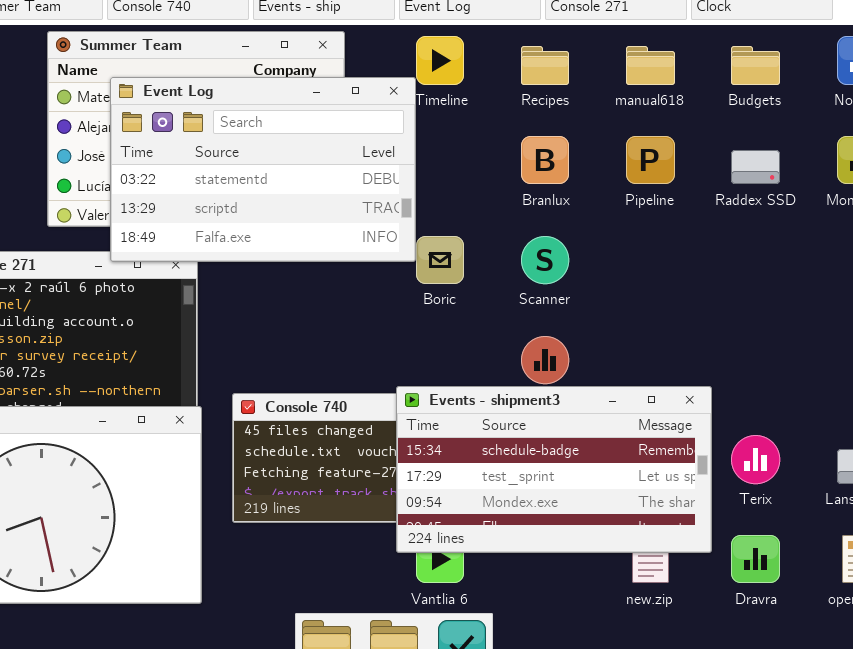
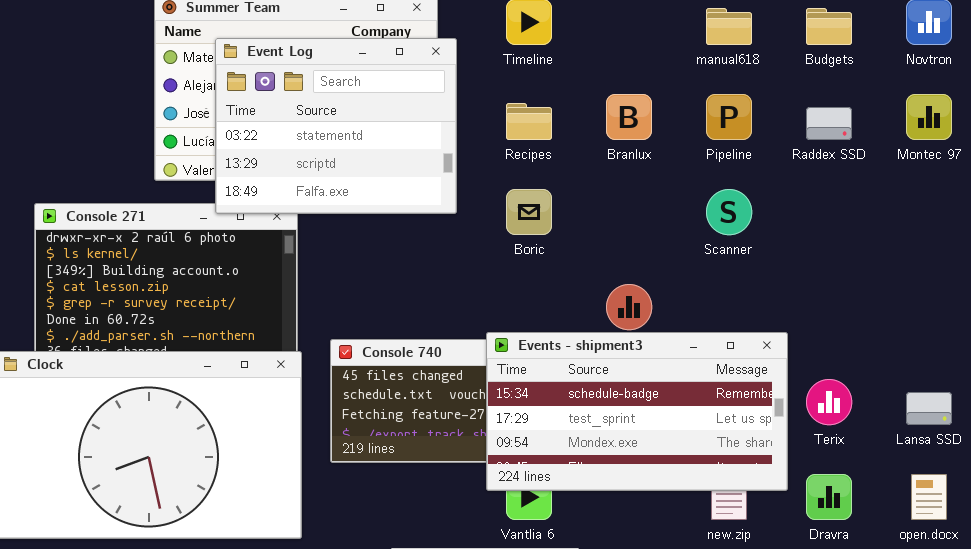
Recipes: [521,46,569,85] -> [506,103,552,140], moved
Event Log: [110,77,416,262] -> [215,38,457,214], resized
Scanner: [521,236,569,284] -> [706,189,752,235], moved

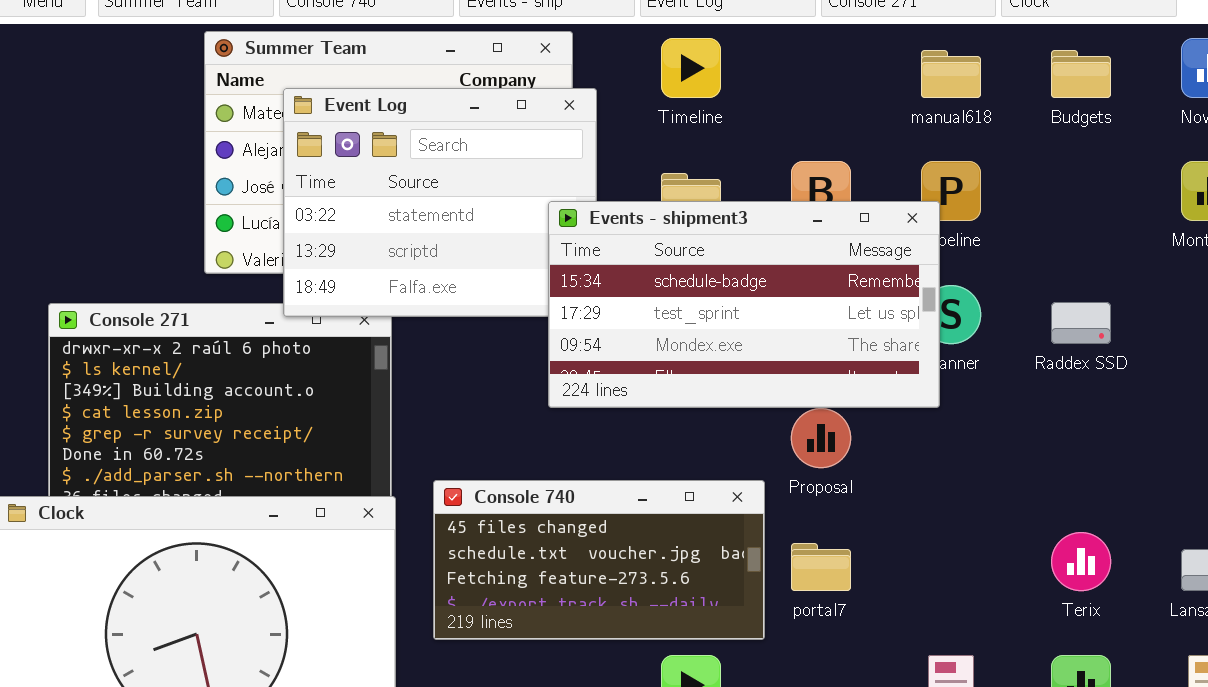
Raddex SSD: [806,107,852,140] -> [1051,302,1111,344], moved
Events - shipment3: [486,332,788,491] -> [548,201,940,408], moved

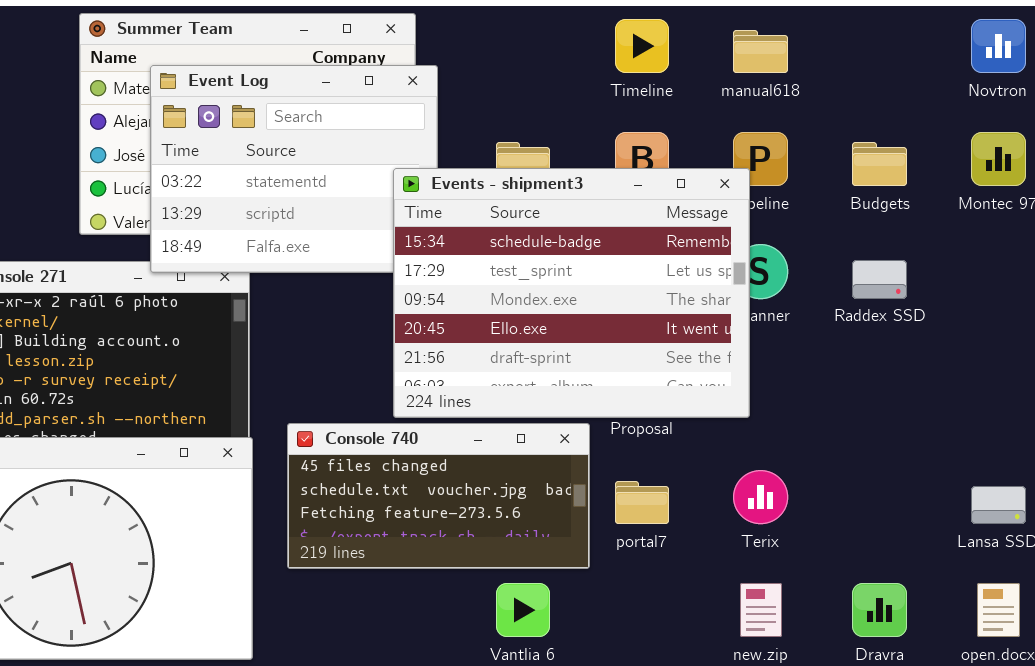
Timeline: [661,38,721,98] -> [615,19,669,73], moved
Budgets: [1051,50,1111,98] -> [852,142,907,186], moved
Events - shipment3: [548,201,940,408] -> [393,168,750,418], resized
Terix: [1051,532,1111,591] -> [733,470,788,524], moved

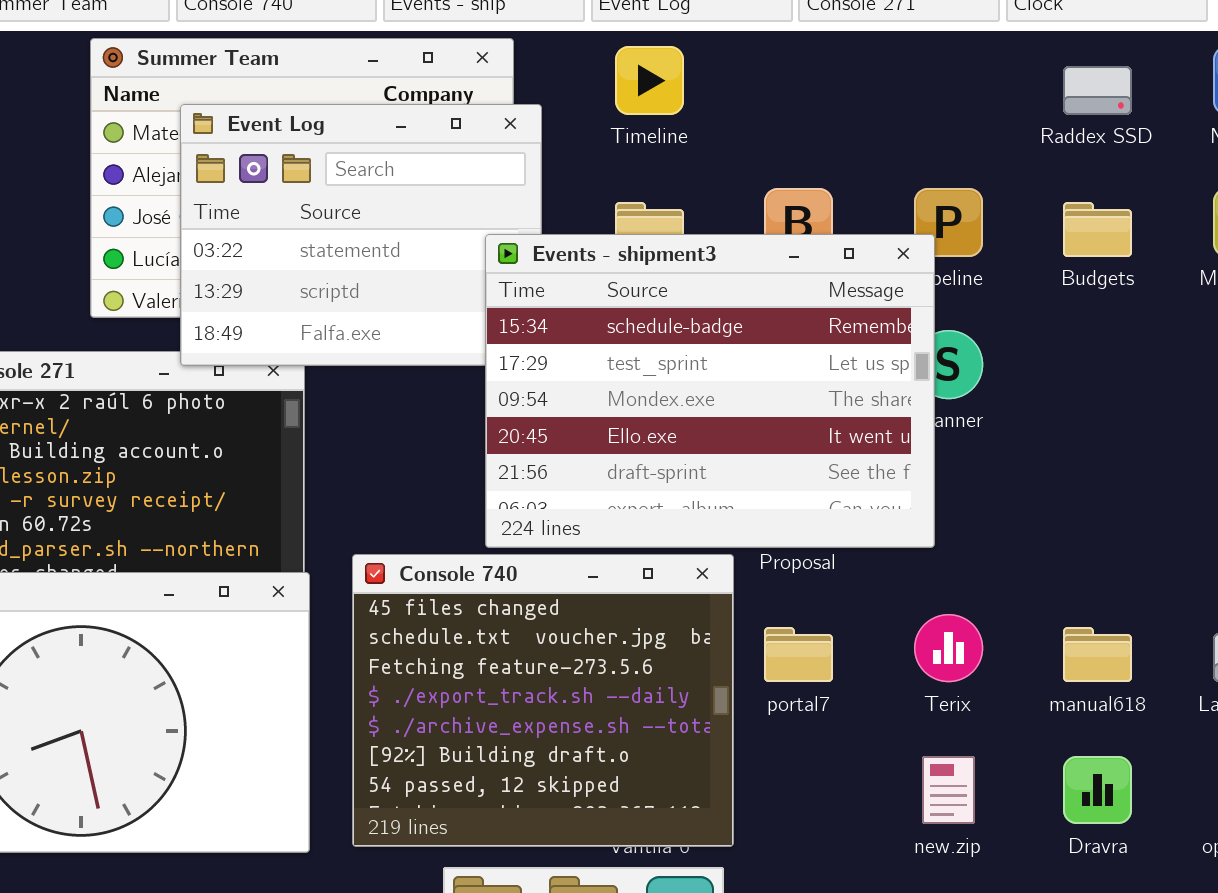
Timeline: [615,19,669,73] -> [615,46,684,115], moved
manual618: [733,30,788,73] -> [1063,627,1132,682], moved
Raddex SSD: [852,260,907,299] -> [1063,66,1132,115], moved
Console 740: [287,423,590,569] -> [352,554,734,847], resized

